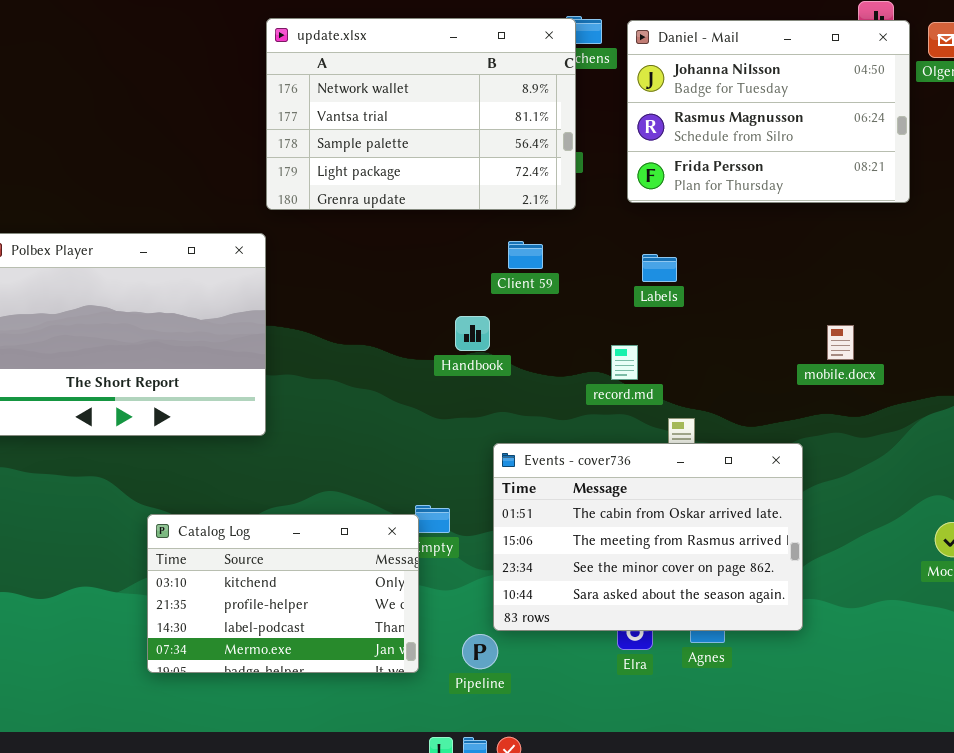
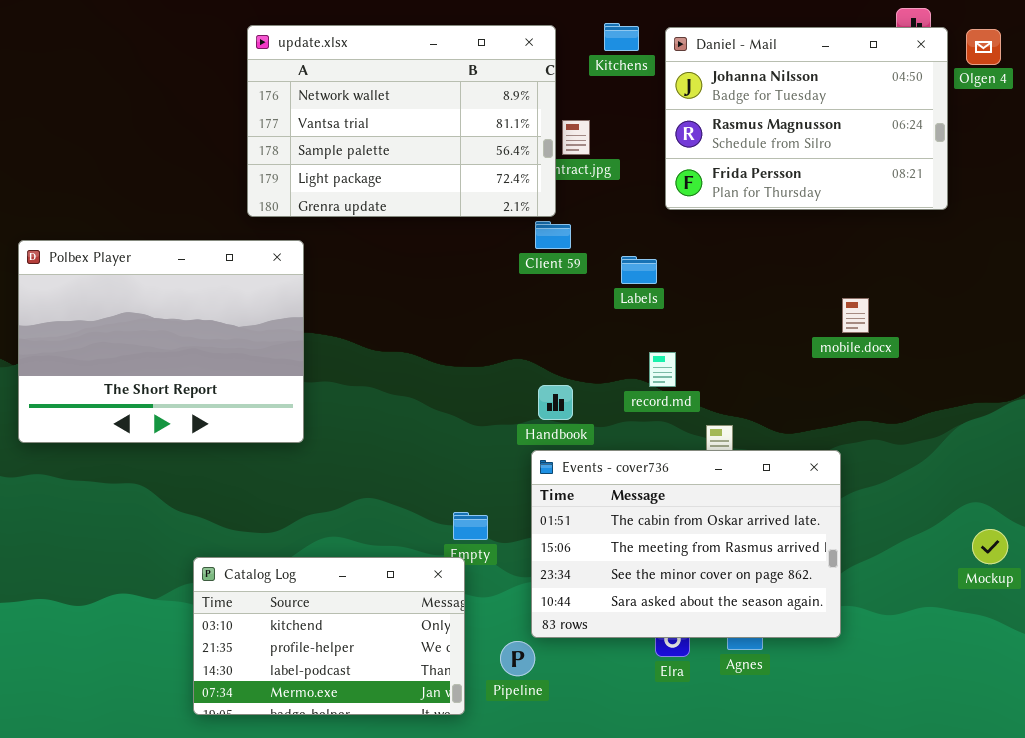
update.xlsx: [266,18,576,210] -> [247,25,556,217], moved
Client 59: [508,241,543,269] -> [535,221,571,249], moved
Labels: [642,254,677,282] -> [621,256,657,284], moved
Handbook: [455,316,490,351] -> [538,385,573,420], moved
mobile.docx: [827,325,854,360] -> [842,298,869,333], moved
Catalog Log: [147,514,419,673] -> [193,557,465,715], moved

